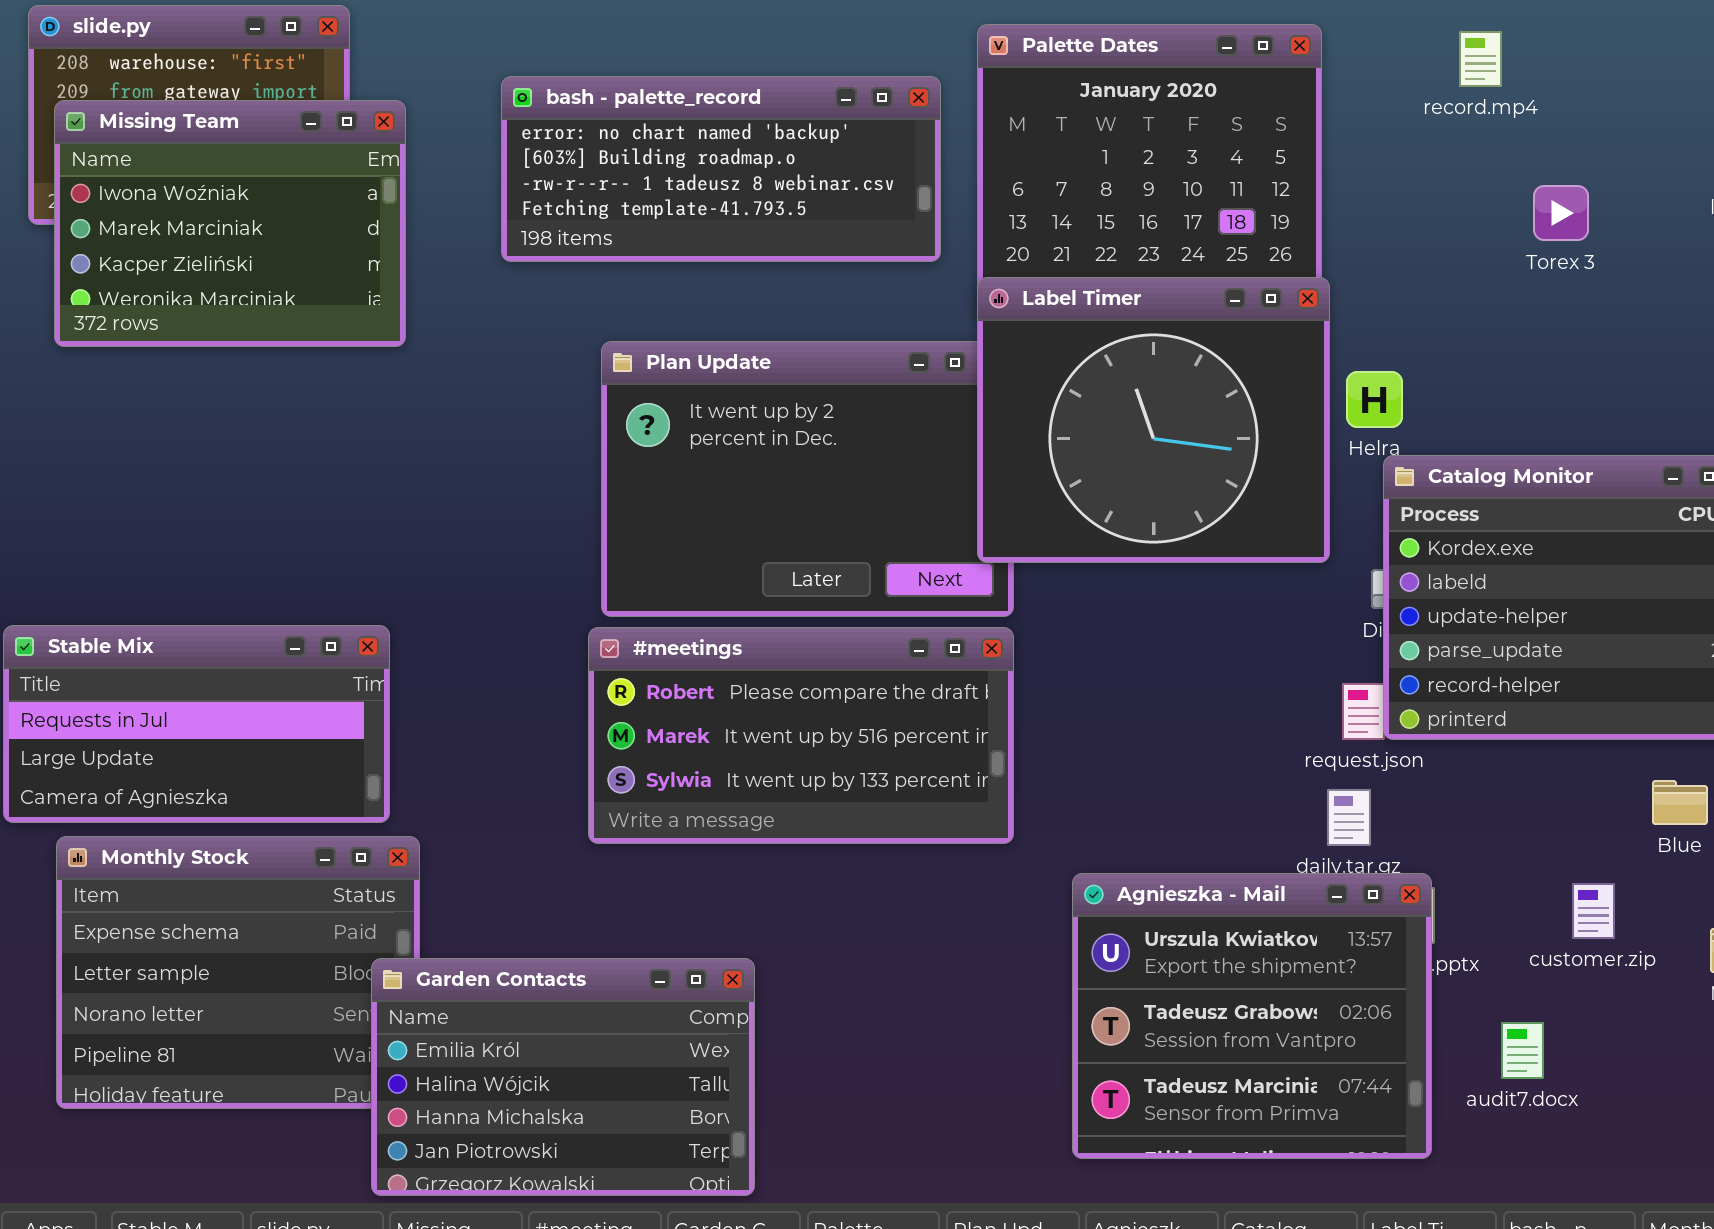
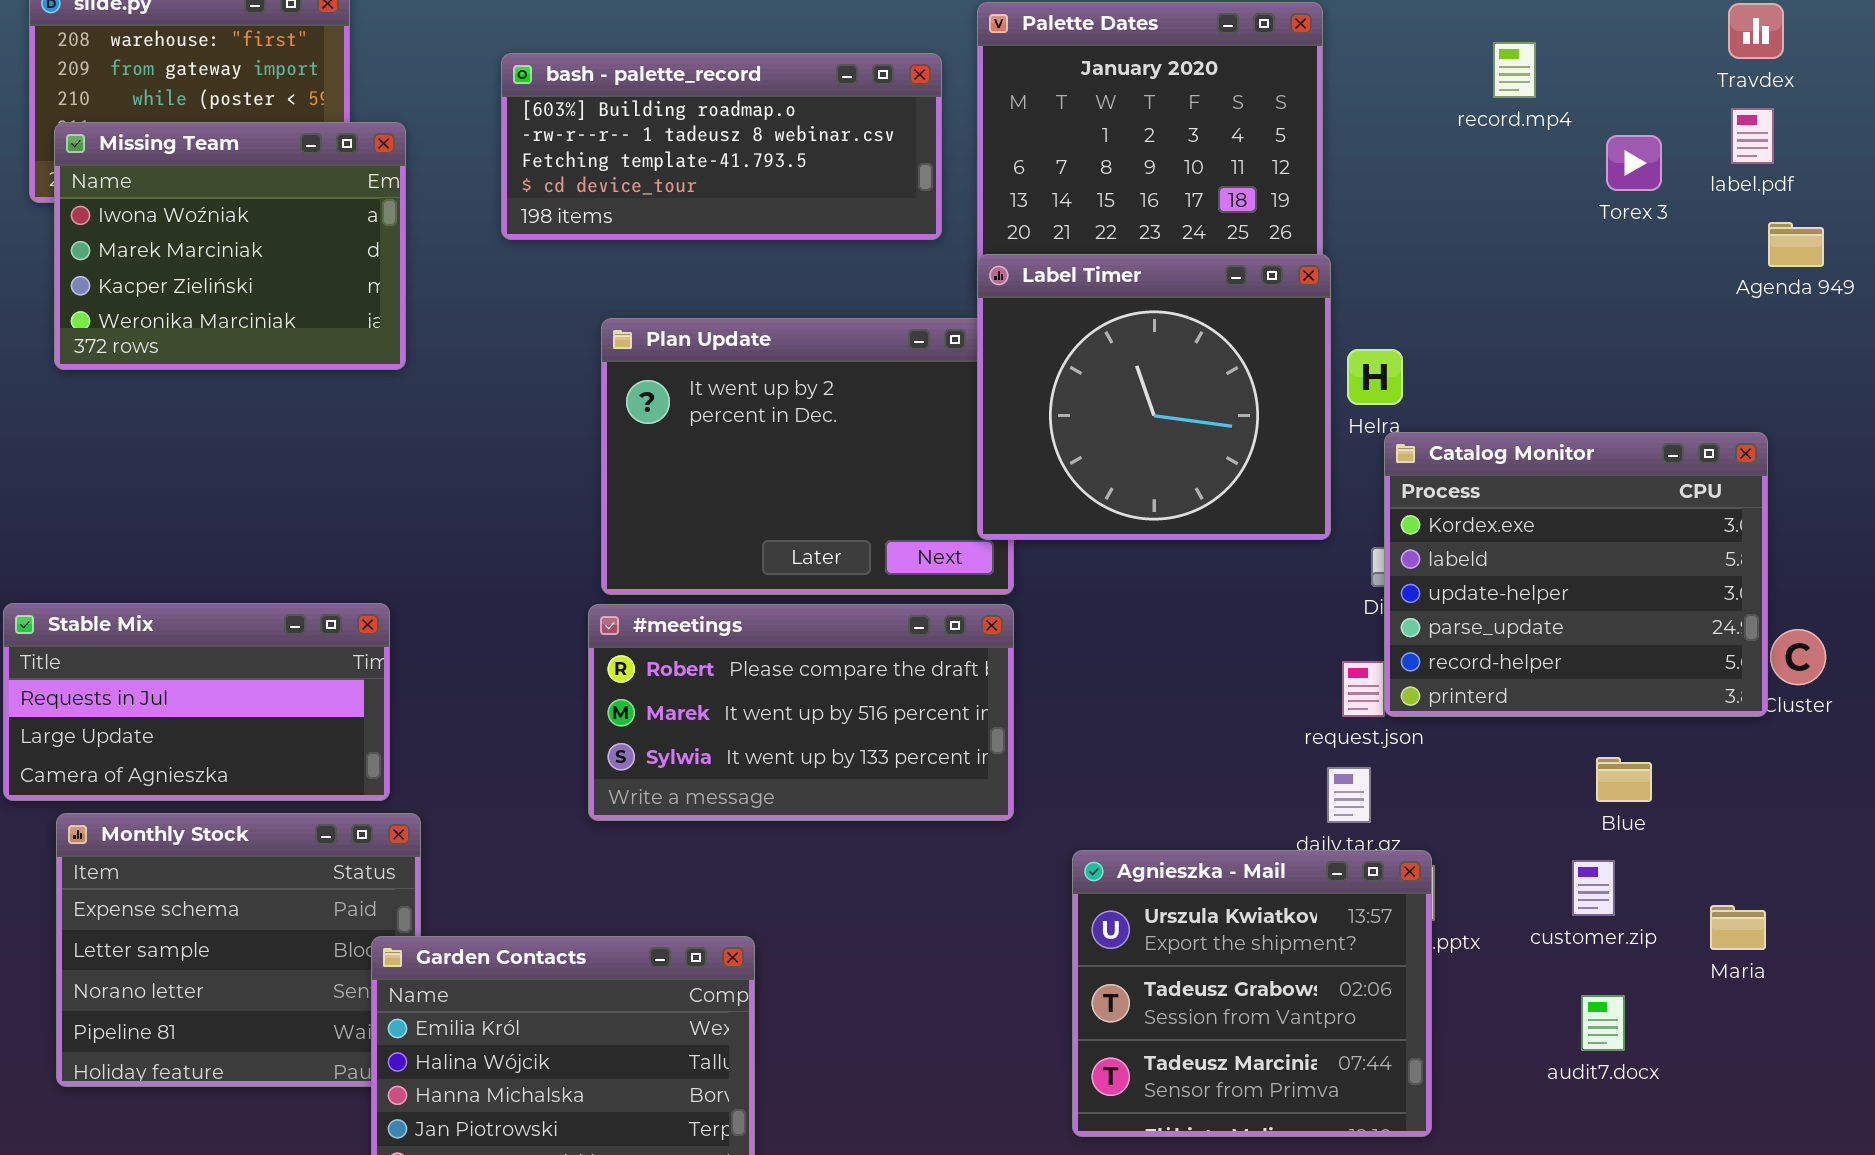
record.mp4: [1459,31,1502,87] -> [1493,42,1536,98], moved
bash - palette_record: [501,76,941,262] -> [501,53,942,240], scrolled down 1 row
Missing Team: [54,100,406,347] -> [54,122,406,370], moved
Torex 3: [1533,185,1589,241] -> [1606,135,1662,191], moved
Blue: [1652,780,1708,825] -> [1596,757,1652,802], moved
audit7.docx: [1501,1022,1544,1079] -> [1581,995,1625,1051], moved

